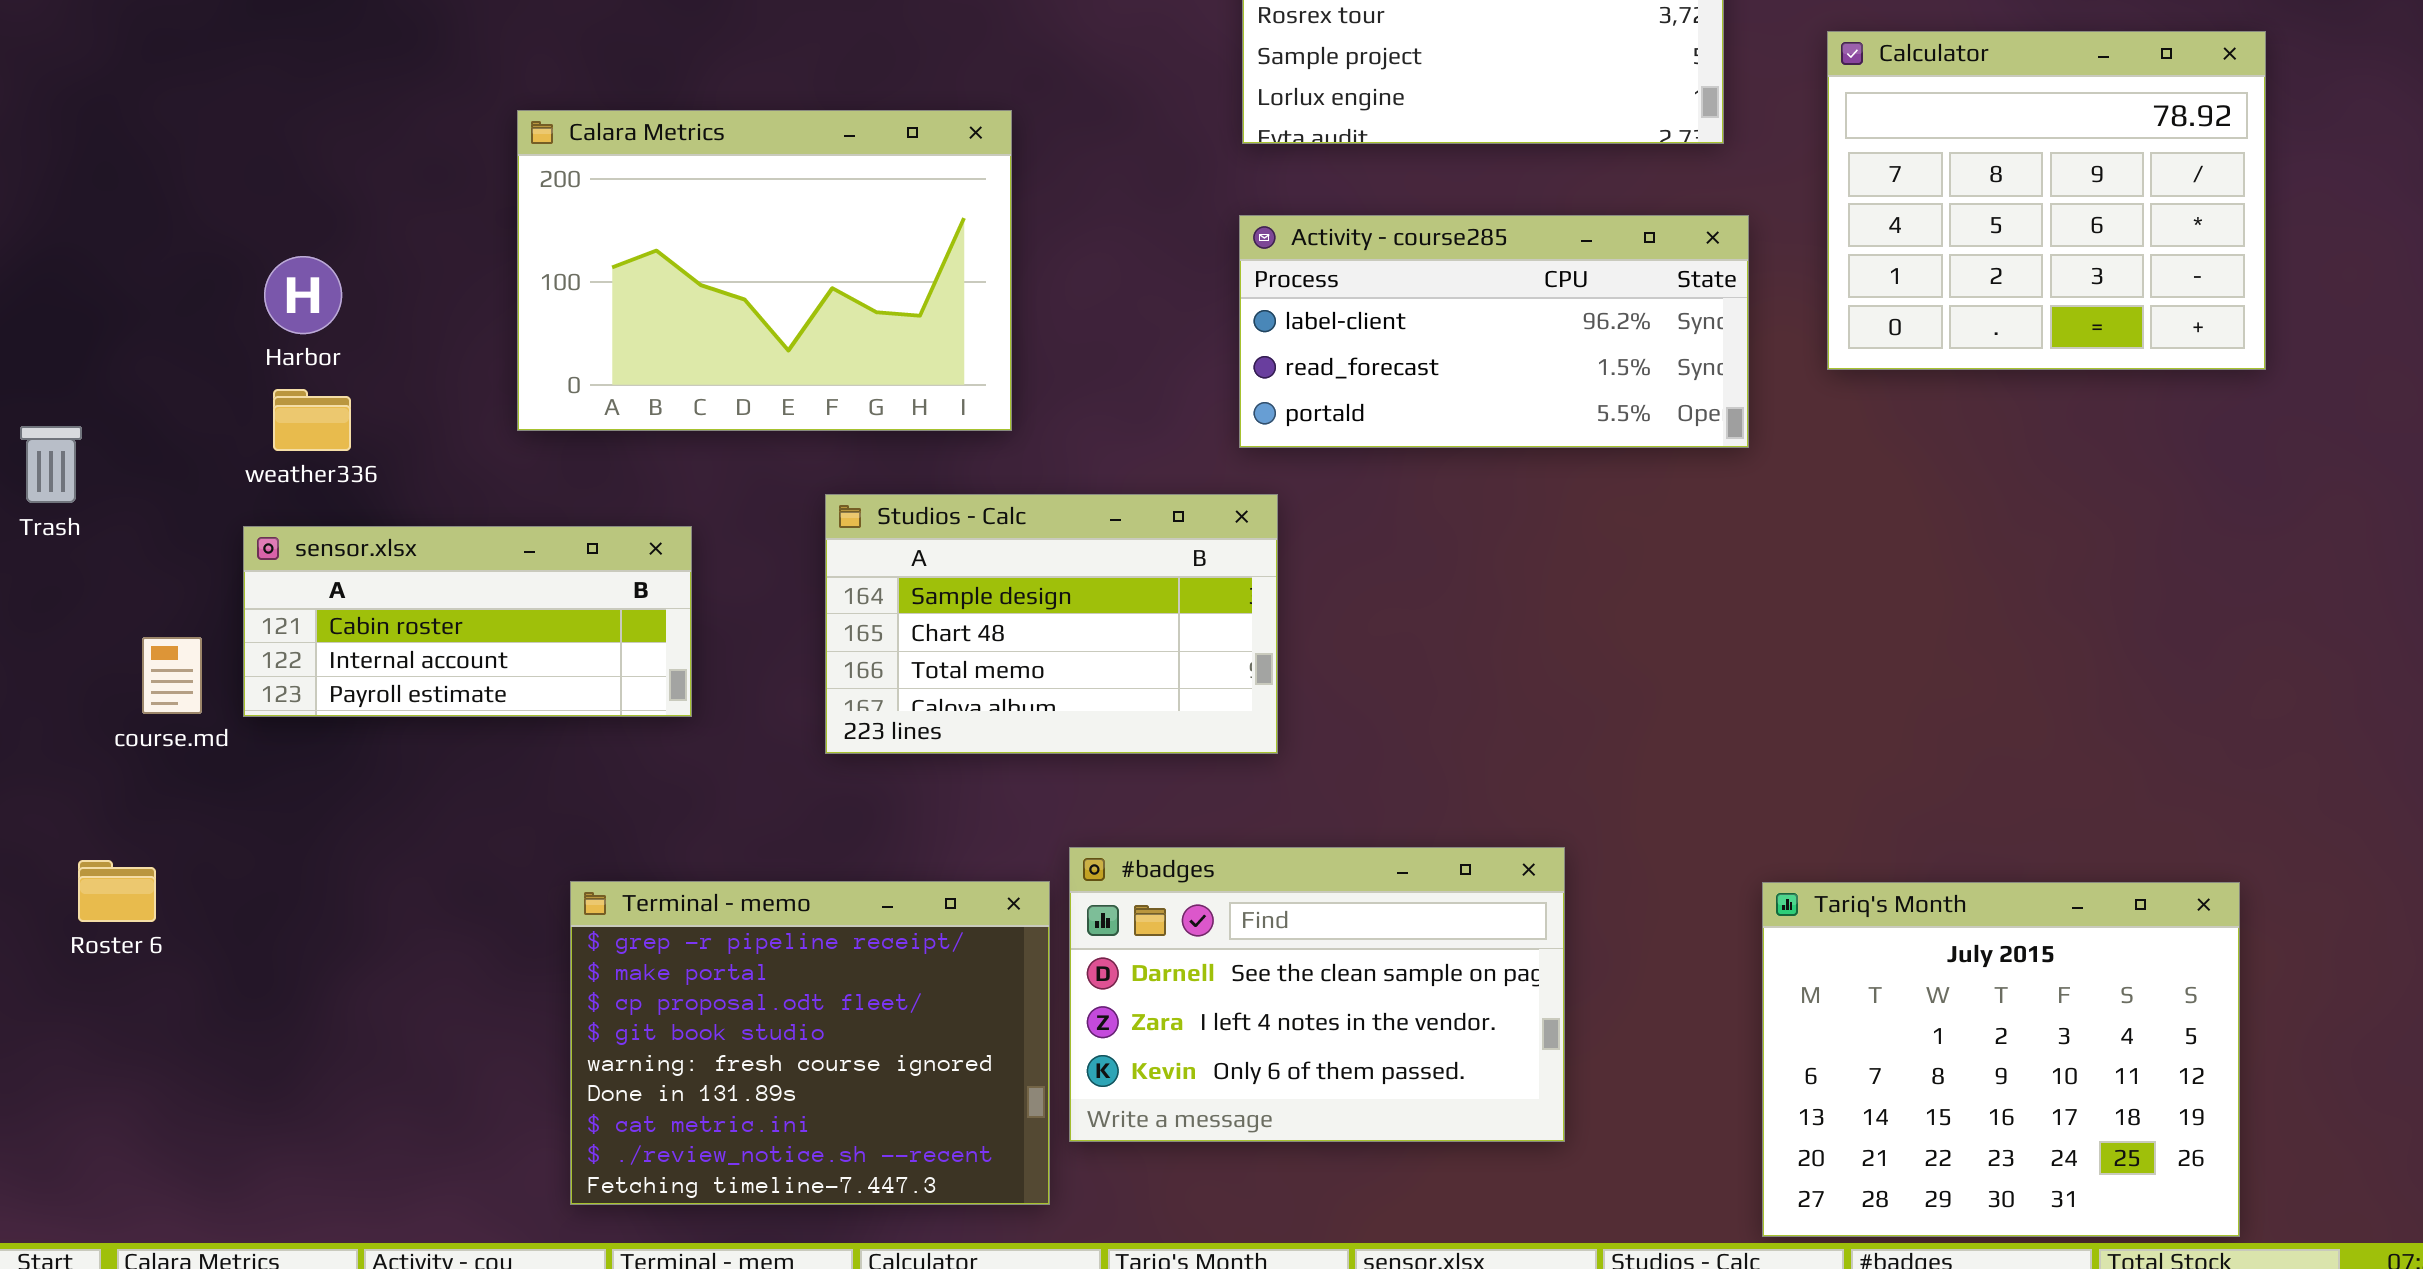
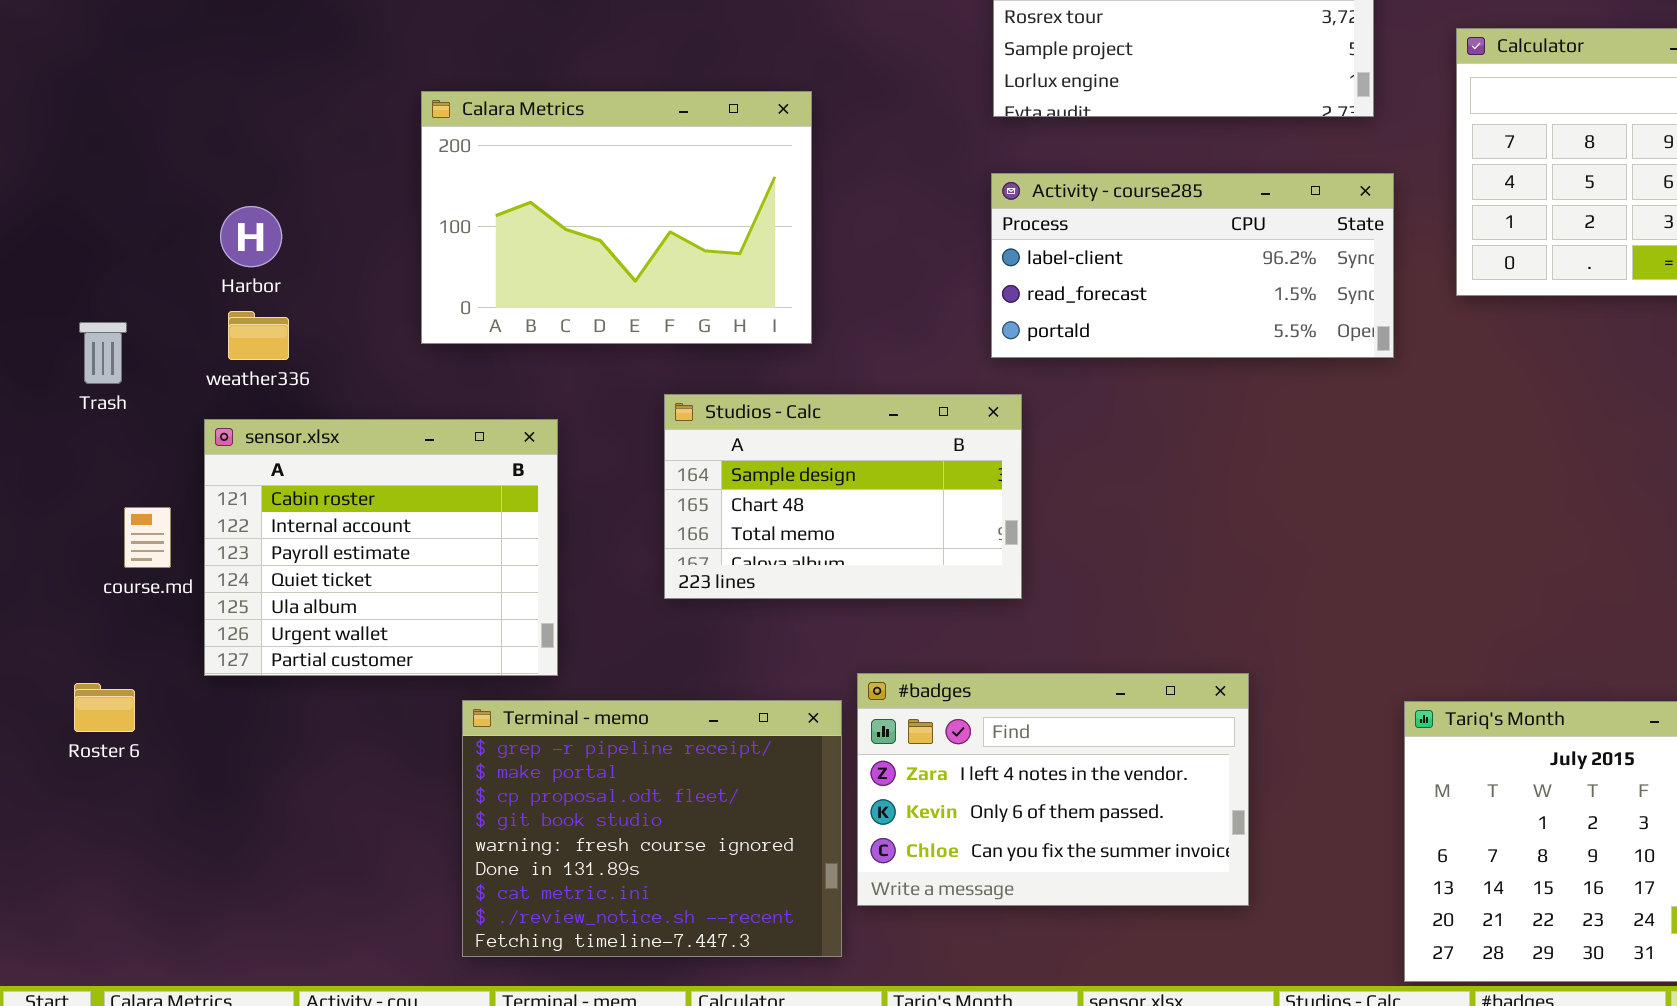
Trash: [20,426,82,503] -> [79,322,127,384], moved
sensor.xlsx: [243,526,692,717] -> [204,419,558,676], resized
#badges: [1069,847,1565,1142] -> [857,673,1249,906], scrolled down 1 row

